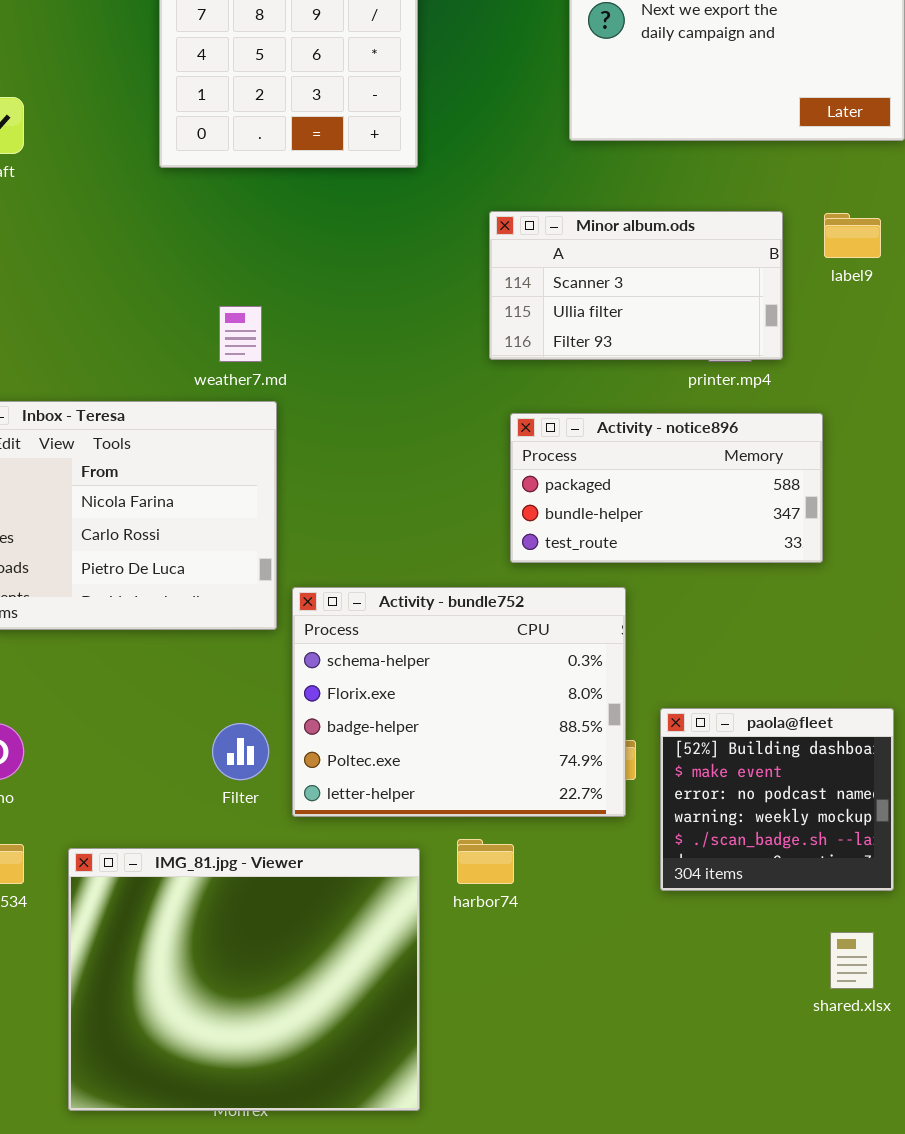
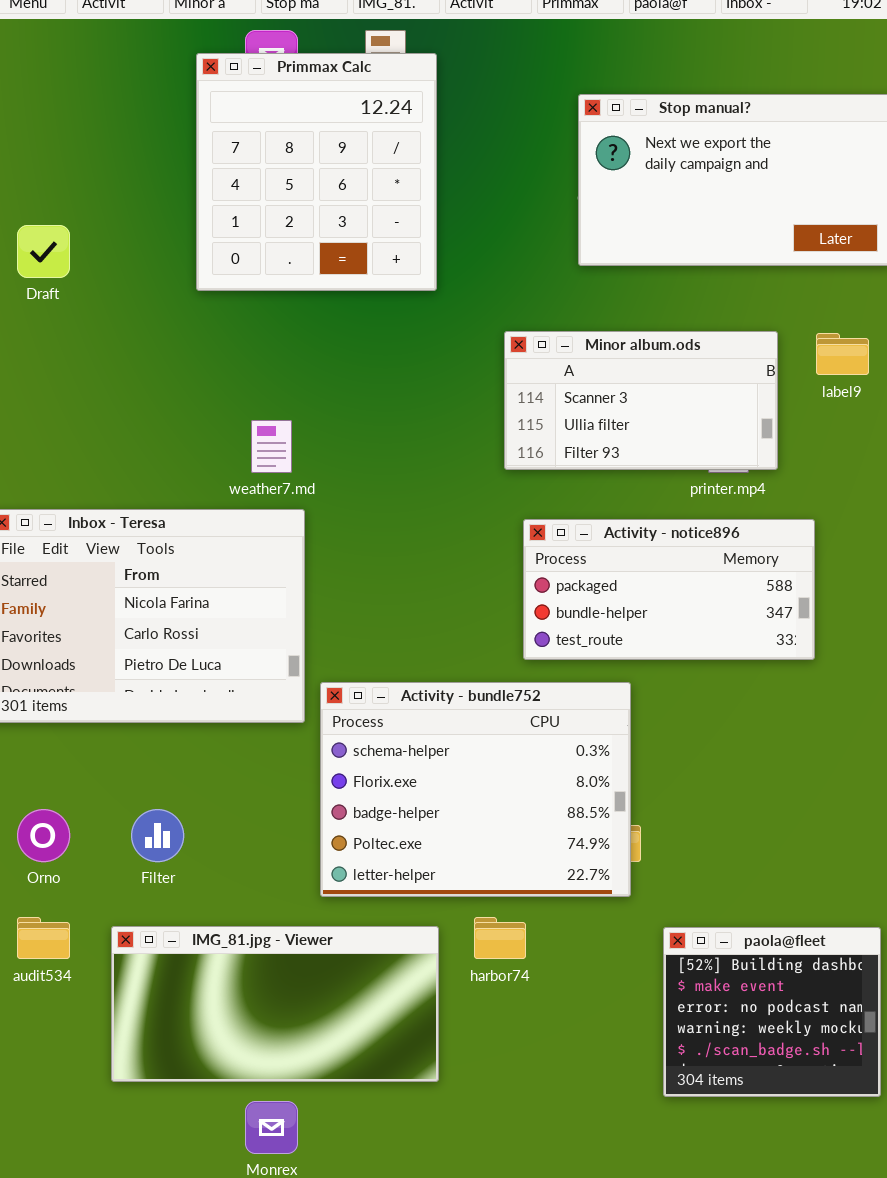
paola@fleet: [660,708,894,891] -> [663,927,881,1097], moved
Filter: [212,723,269,780] -> [131,809,184,862], moved
IMG_81.jpg - Viewer: [68,848,420,1111] -> [111,926,439,1082], resized

